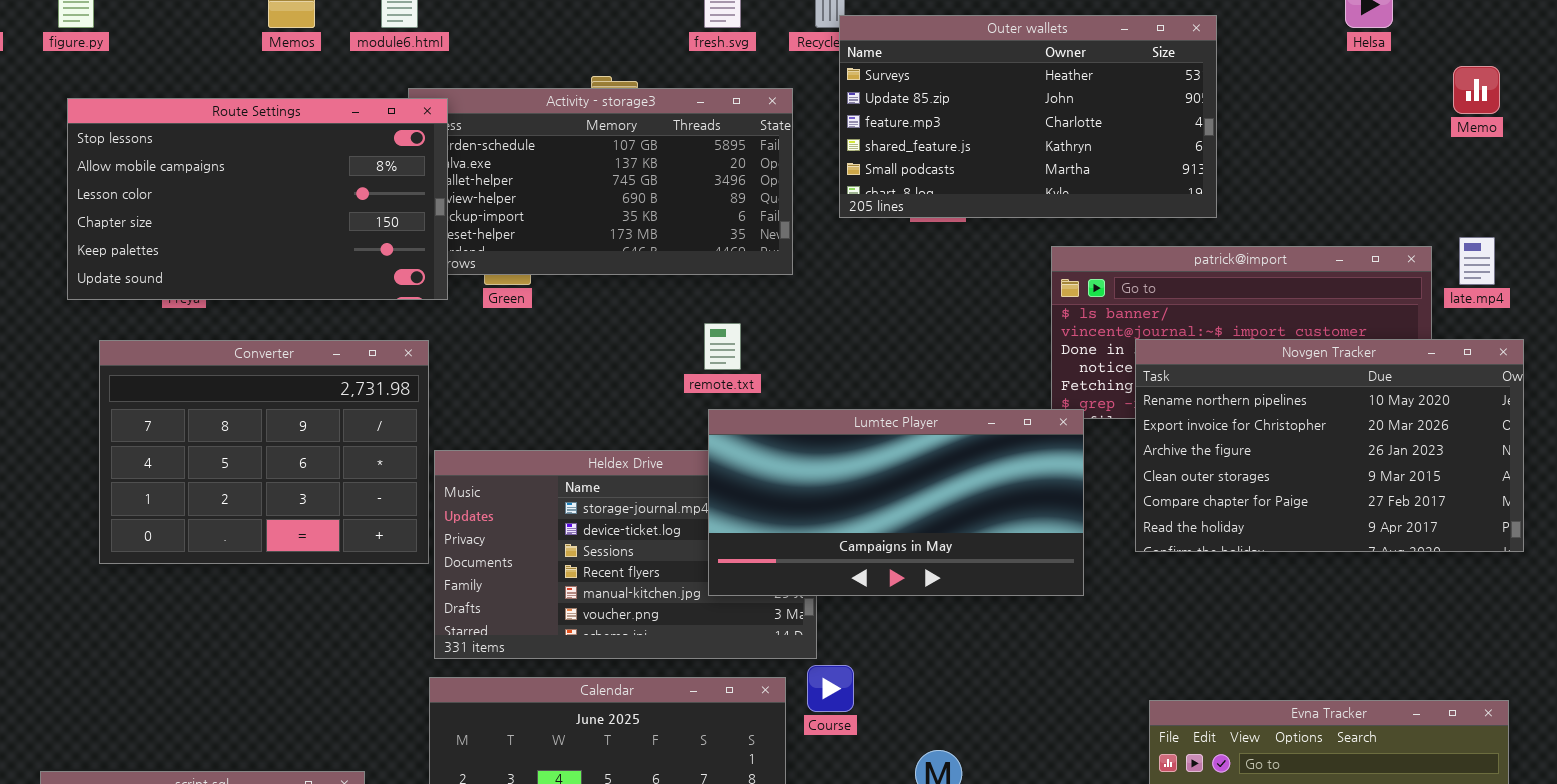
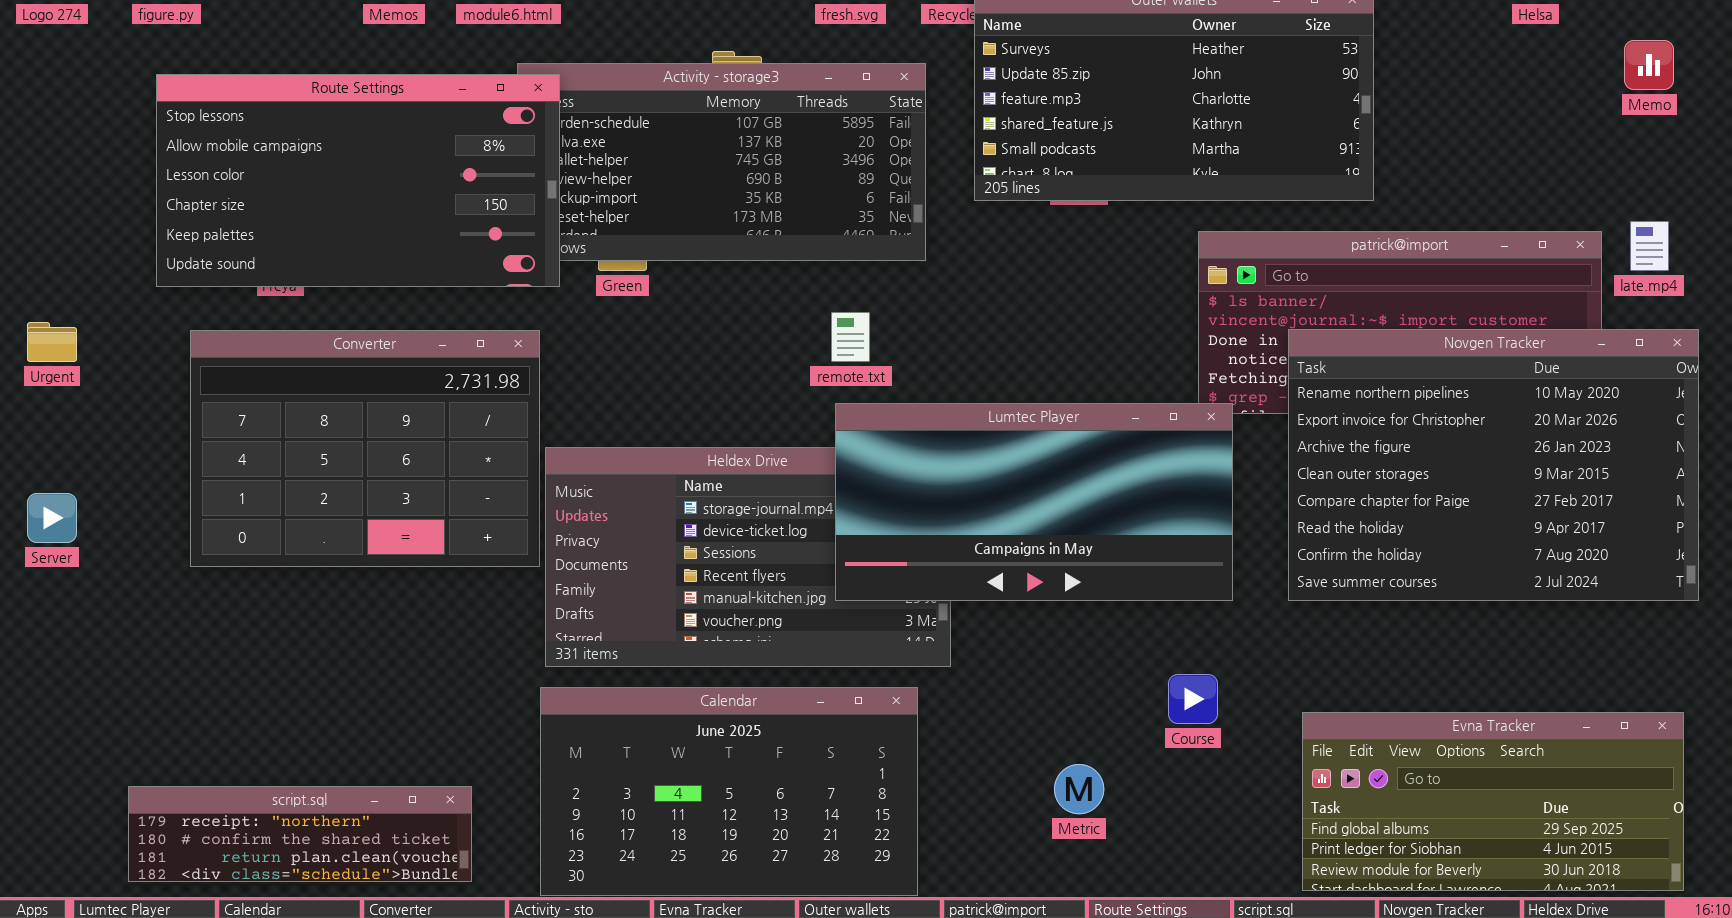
Novgen Tracker: [1135,339,1524,552] -> [1288,329,1699,601], resized
Course: [807,665,854,712] -> [1168,674,1218,724], moved

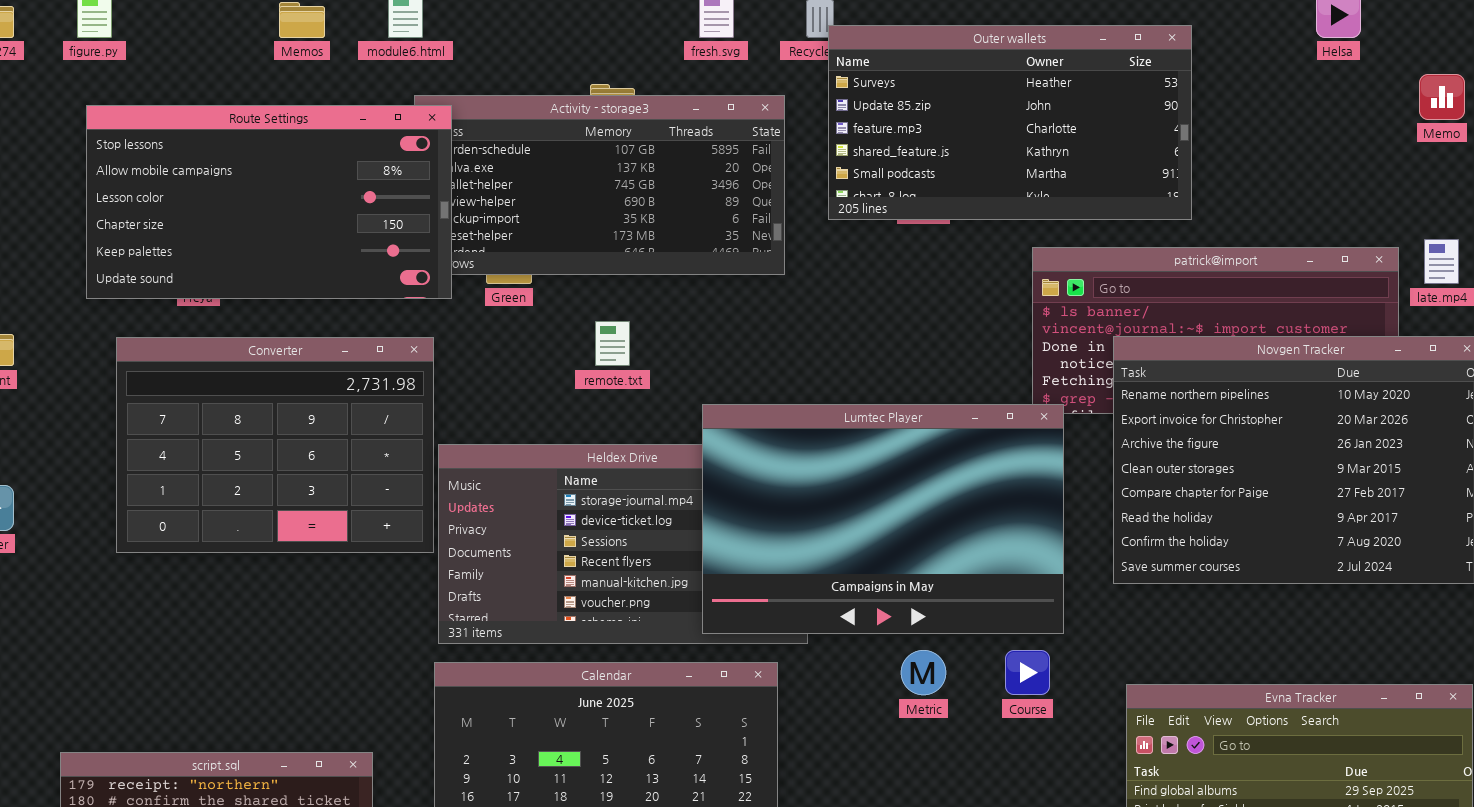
remote.txt: [831,312,870,362] -> [595,321,630,366], moved
Lumtec Player: [835,403,1233,601] -> [702,404,1064,634], resized
Metric: [1054,764,1104,814] -> [901,650,946,695], moved

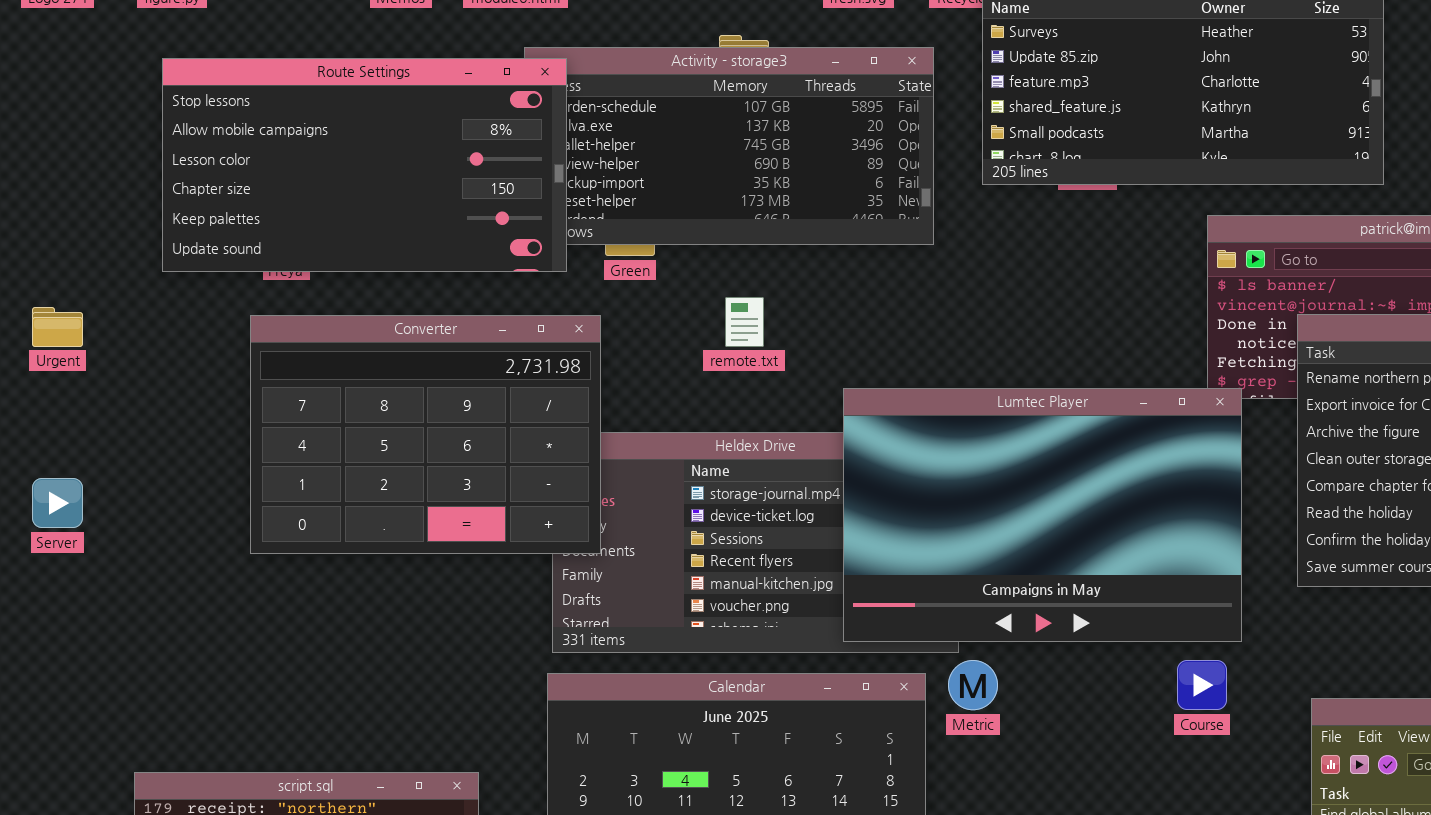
Converter: [116,337,434,553] -> [250,315,601,554], moved
Metric: [901,650,946,695] -> [948,660,998,710], moved

